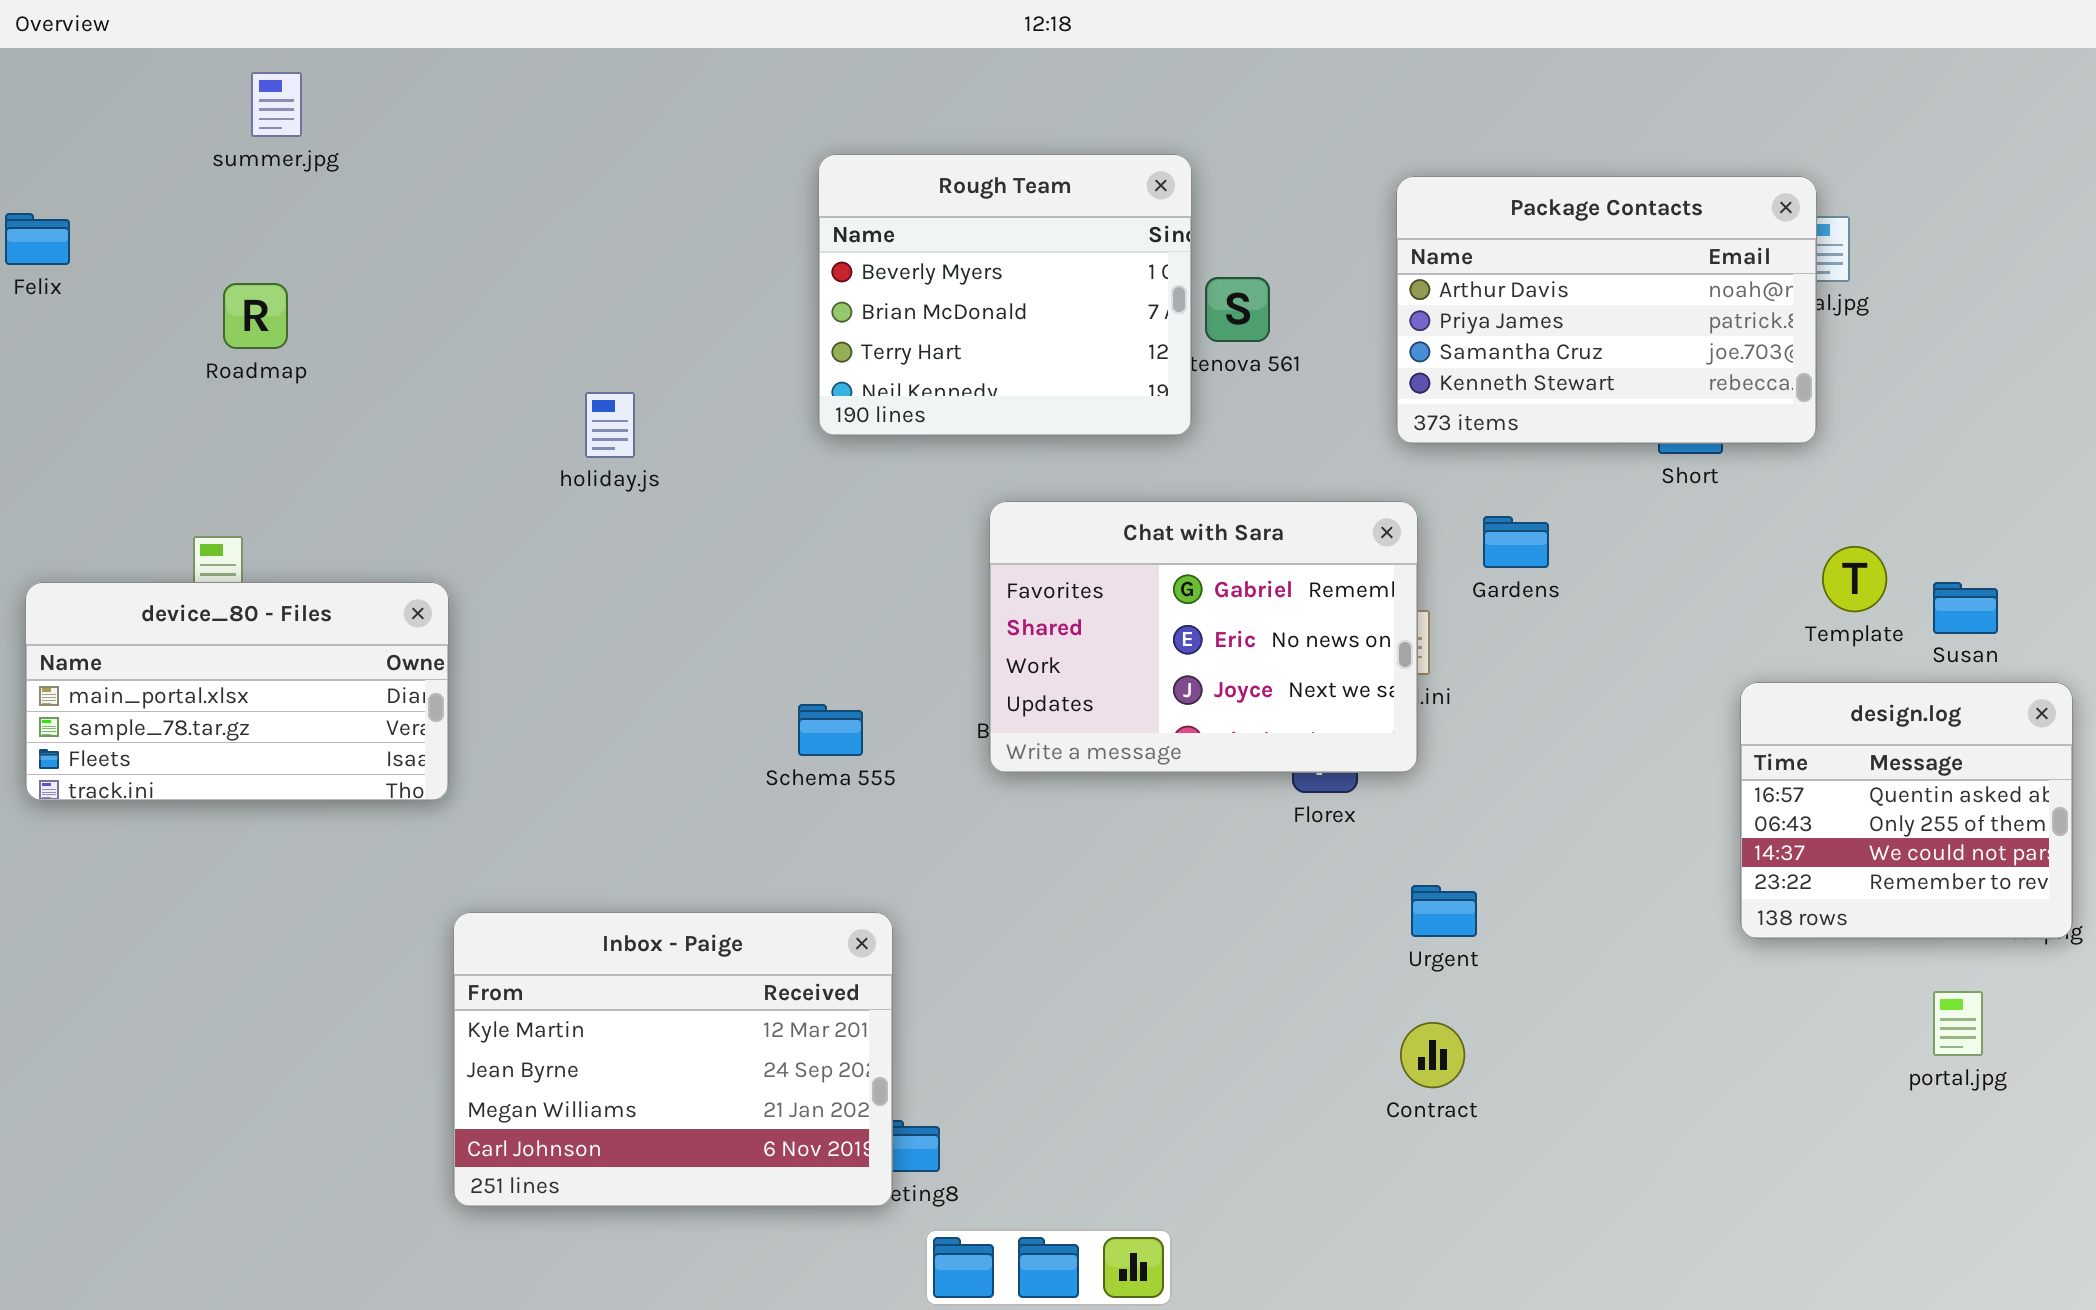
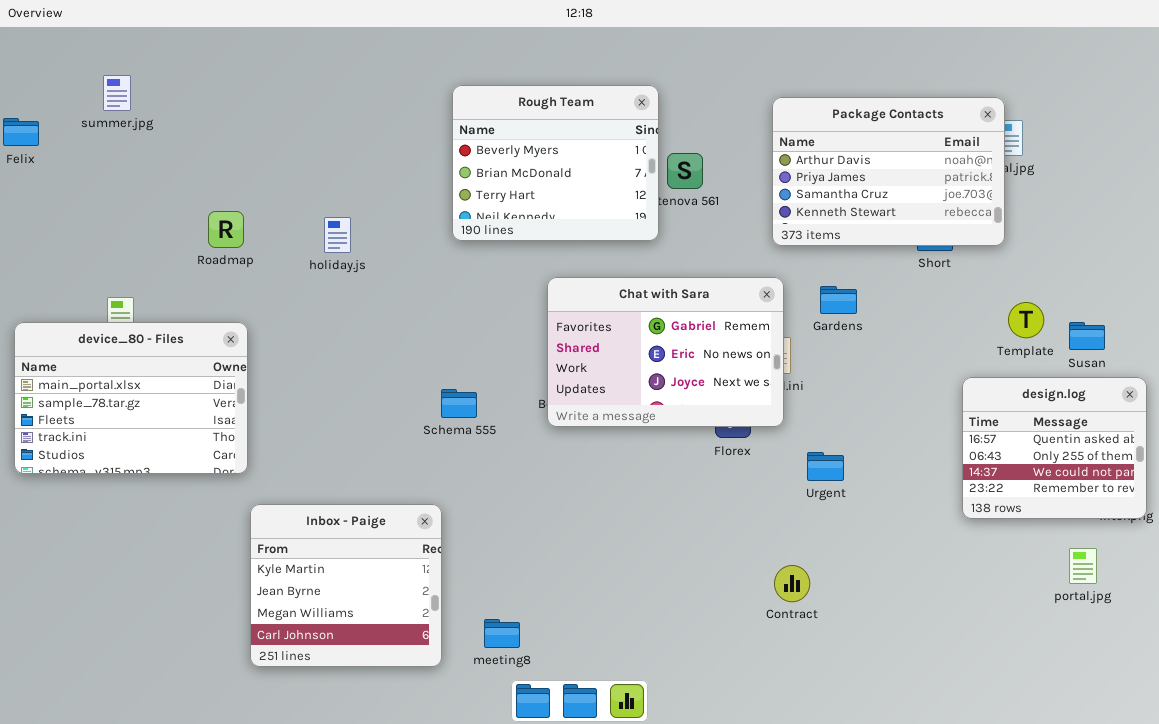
summer.jpg: [251,72,302,137] -> [103,75,131,111], moved
Roadmap: [223,283,288,349] -> [208,211,244,248], moved
device_80 - Files: [25,582,449,801] -> [14,322,248,474], resized
Urgent: [1411,885,1477,937] -> [807,452,844,481], moved
Inbox - Paige: [453,912,893,1207] -> [250,504,442,667], resized

